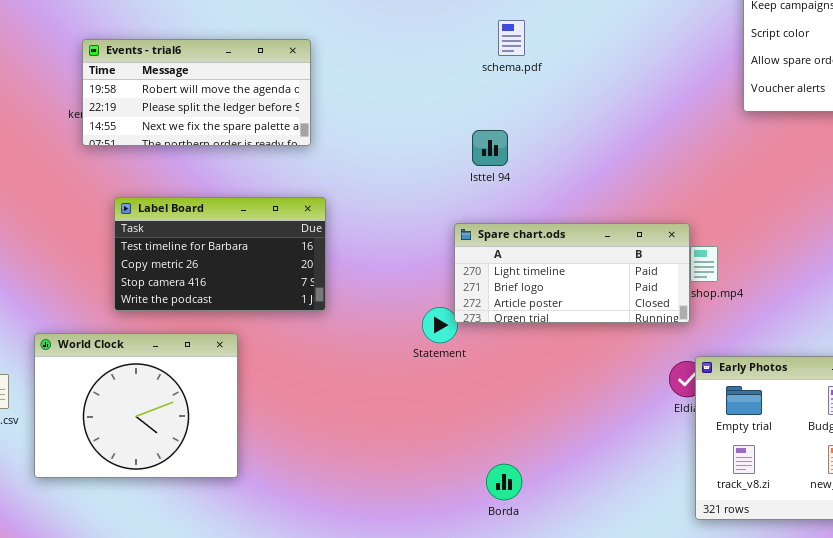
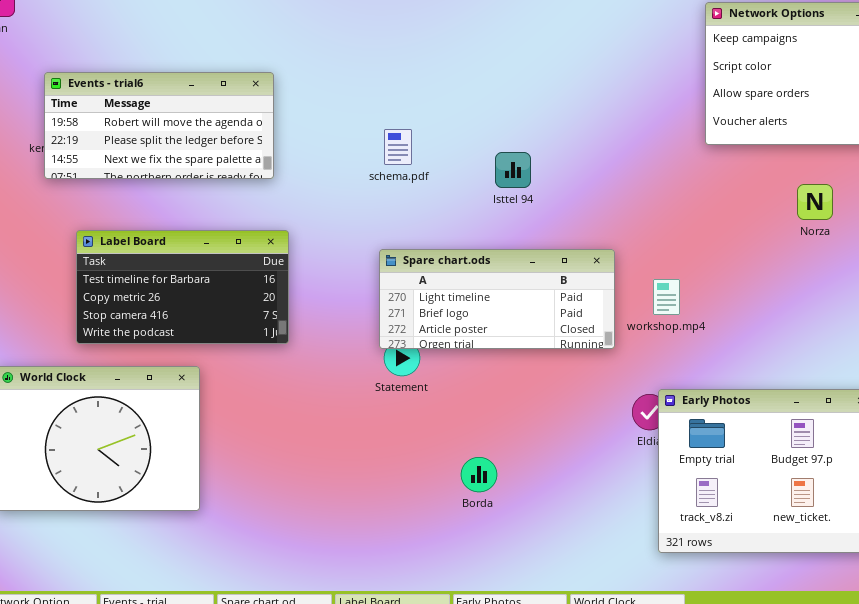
schema.pdf: [498,20,525,56] -> [384,129,412,165], moved
Isttel 94: [472,130,508,166] -> [495,152,531,188], moved
Spare chart.ods: [454,223,690,323] -> [379,249,615,349], moved
Borda: [486,464,522,500] -> [461,457,497,492], moved

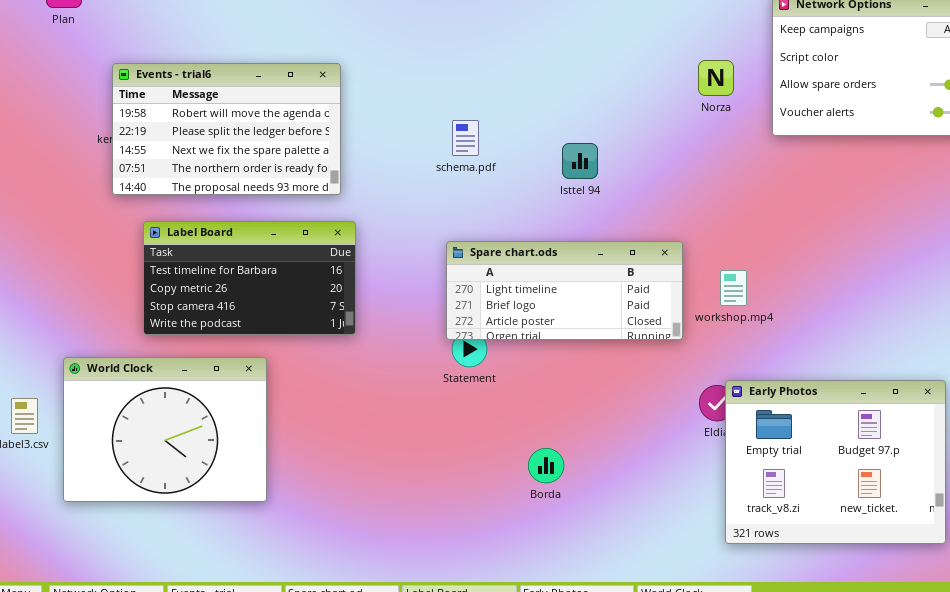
Events - trial6: [44,72,274,179] -> [112,63,341,195], resized
Norza: [797,184,833,220] -> [698,60,734,96], moved

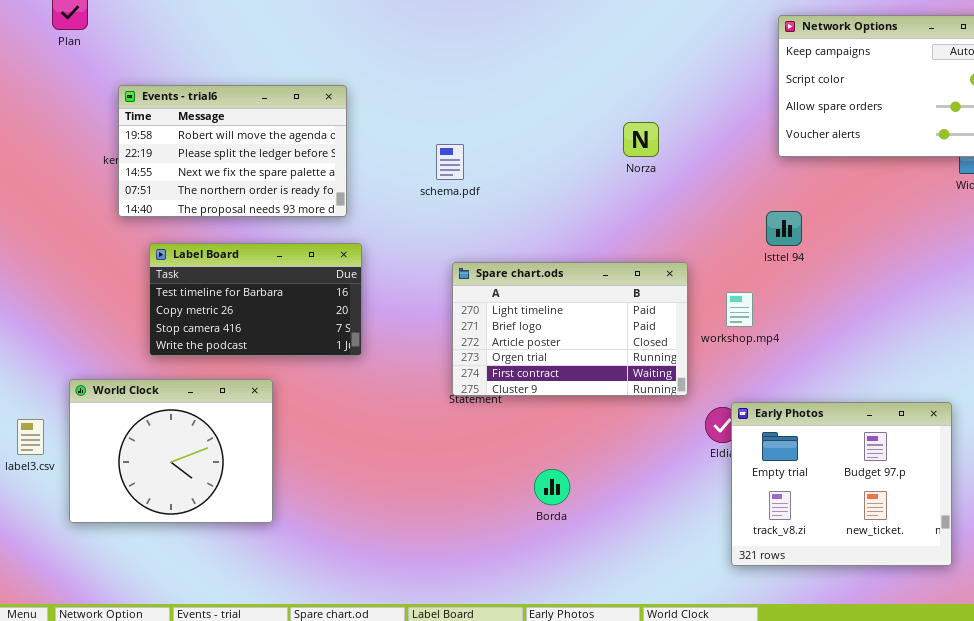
Norza: [698,60,734,96] -> [623,122,659,157], moved
schema.pdf: [452,120,479,156] -> [436,144,464,180], moved
Isttel 94: [562,143,598,179] -> [766,211,802,246], moved
Spare chart.ods: [446,241,683,340] -> [452,262,688,396], resized

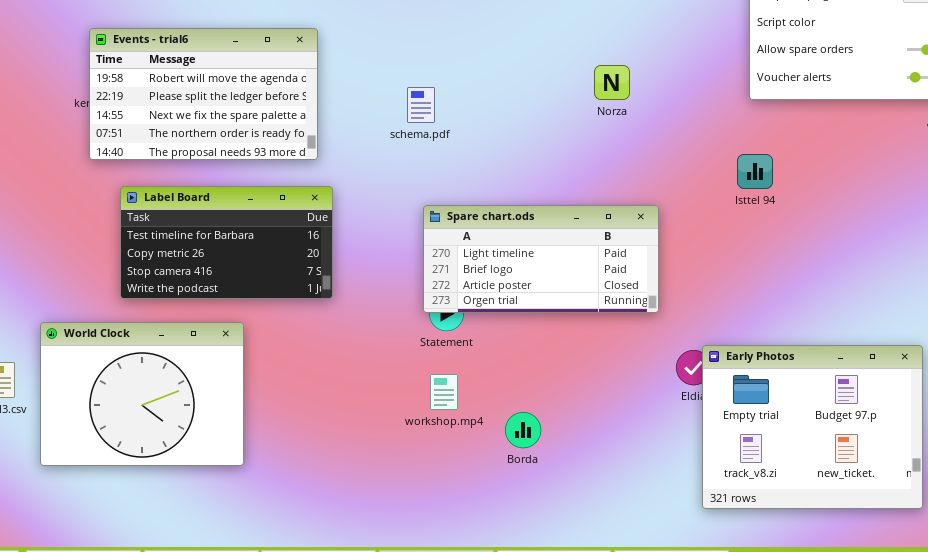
Spare chart.ods: [452,262,688,396] -> [423,205,659,313], resized
workshop.mp4: [726,292,753,327] -> [430,374,458,410], moved

